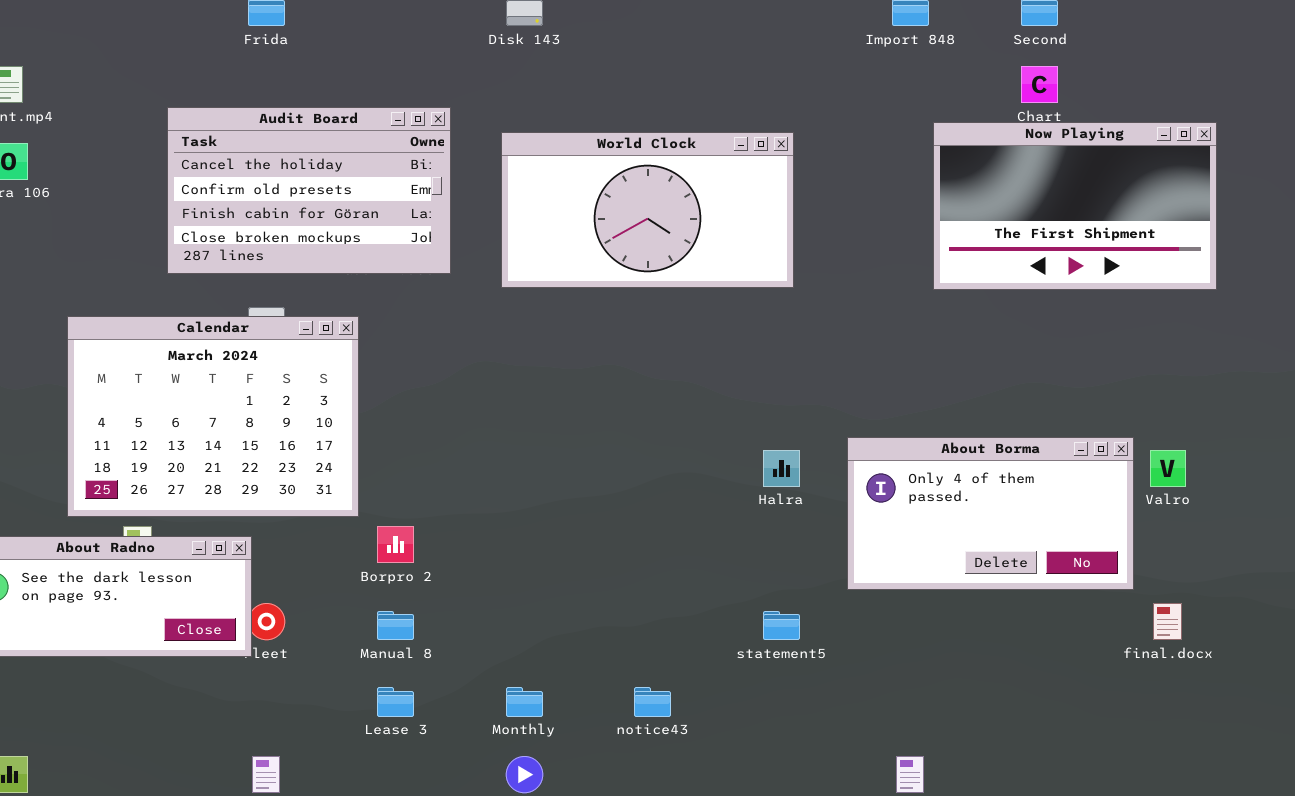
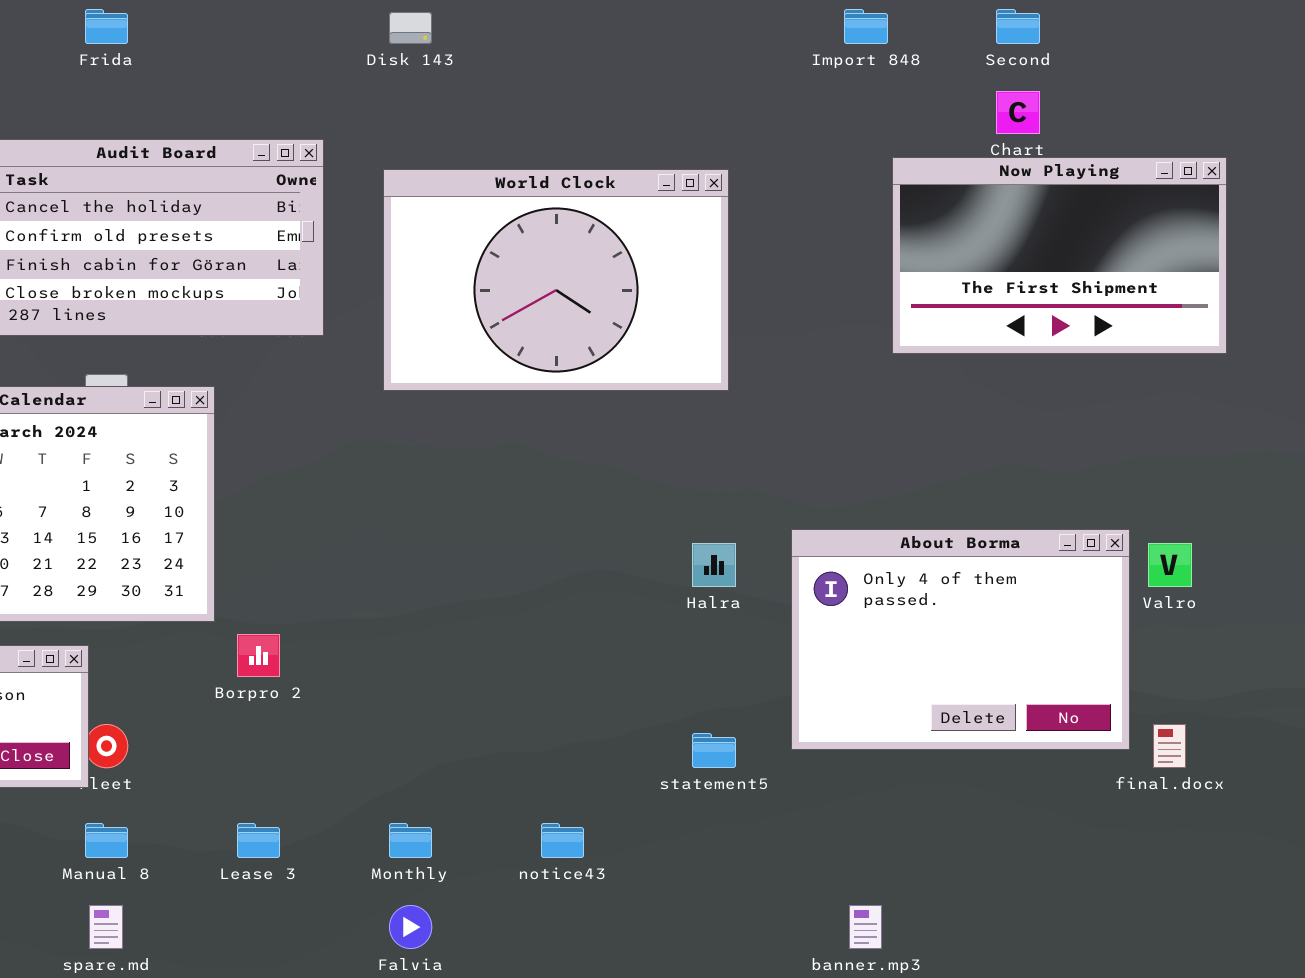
World Clock: [501,132,794,288] -> [383,169,729,391], resized
About Borma: [847,437,1134,590] -> [791,529,1130,750], resized
Manual 8: [377,611,414,640] -> [85,823,128,858], moved

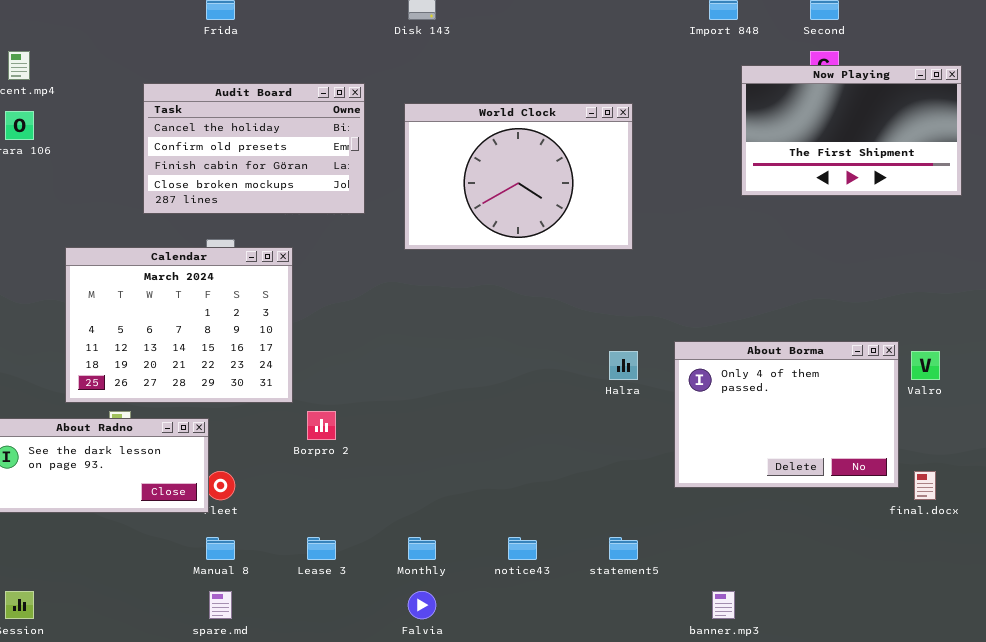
Now Playing: [892,157,1227,354] -> [741,65,962,196], moved
statement5: [692,733,736,768] -> [609,537,638,560], moved

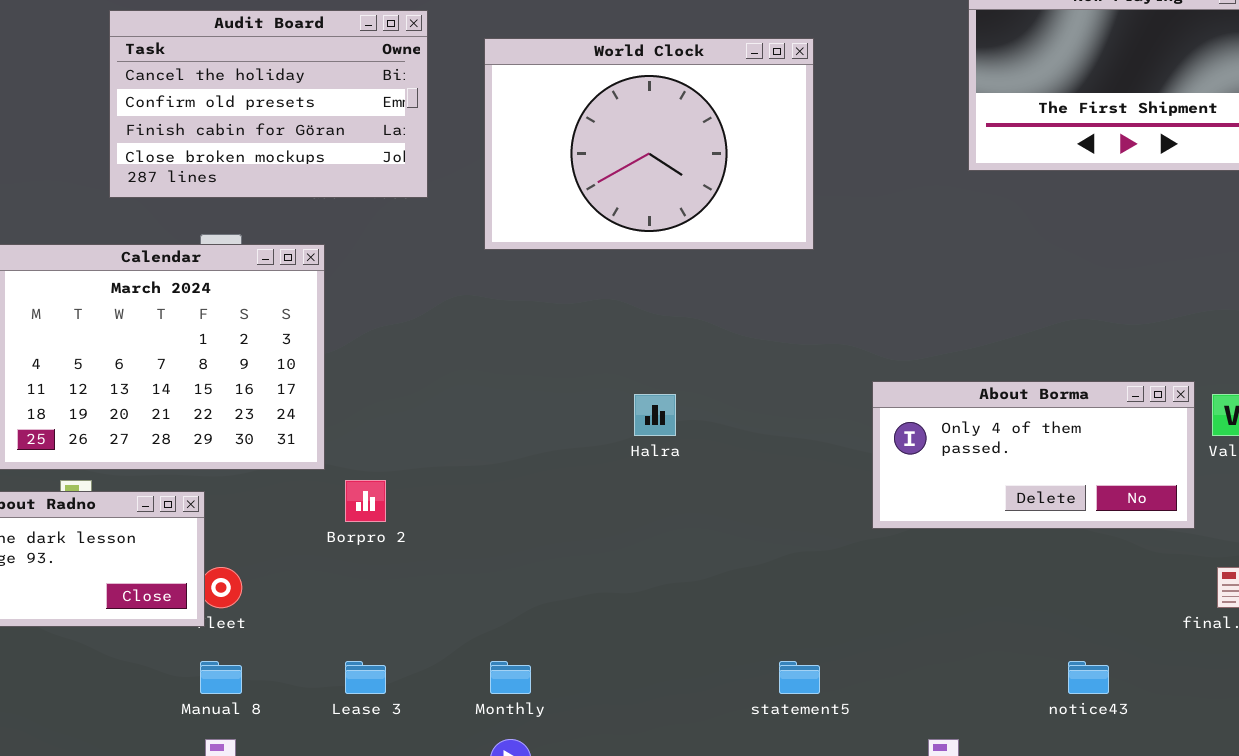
About Borma: [674,341,899,488] -> [872,381,1195,529], resized
Halra: [609,351,638,380] -> [634,394,676,436], moved
notice43: [508,537,537,560] -> [1068,661,1109,694], moved

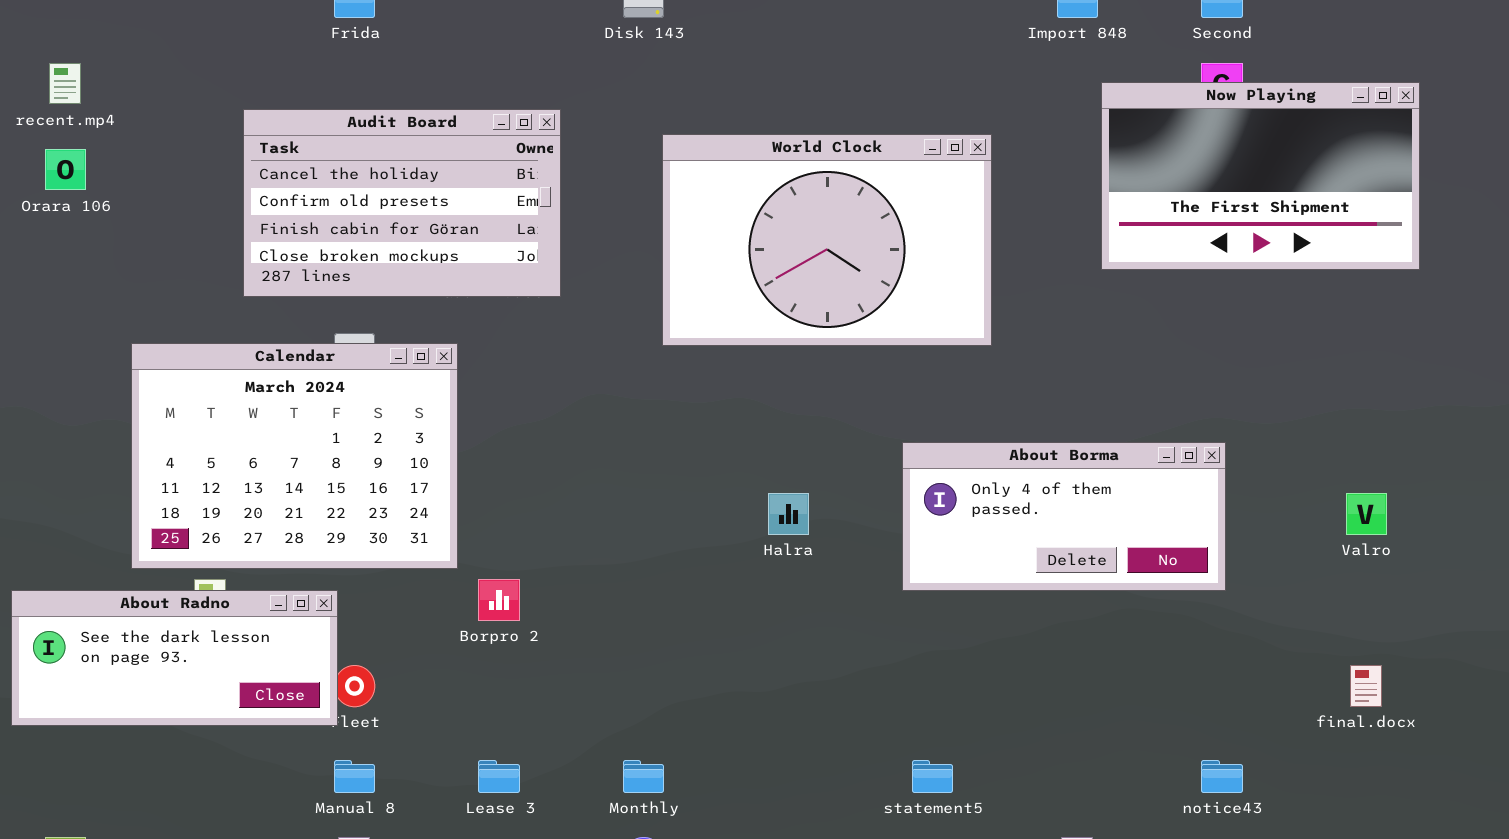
World Clock: [484,38,814,250] -> [662,134,992,346], moved
About Borma: [872,381,1195,529] -> [902,442,1226,591], moved

